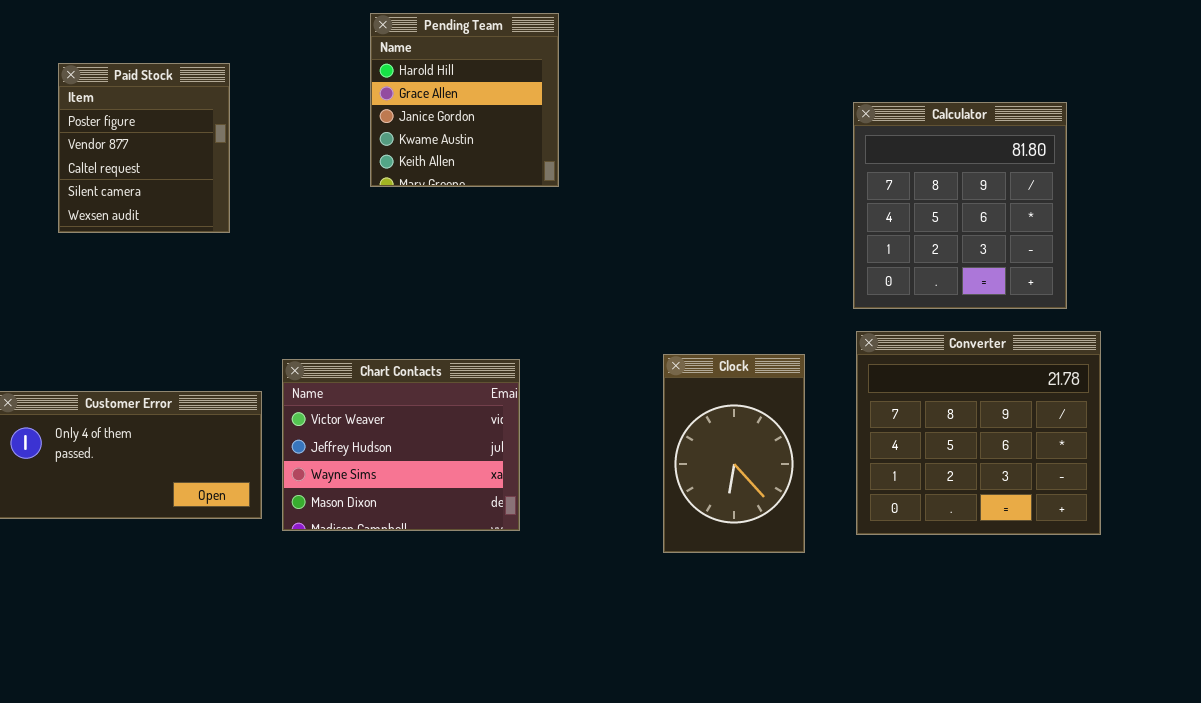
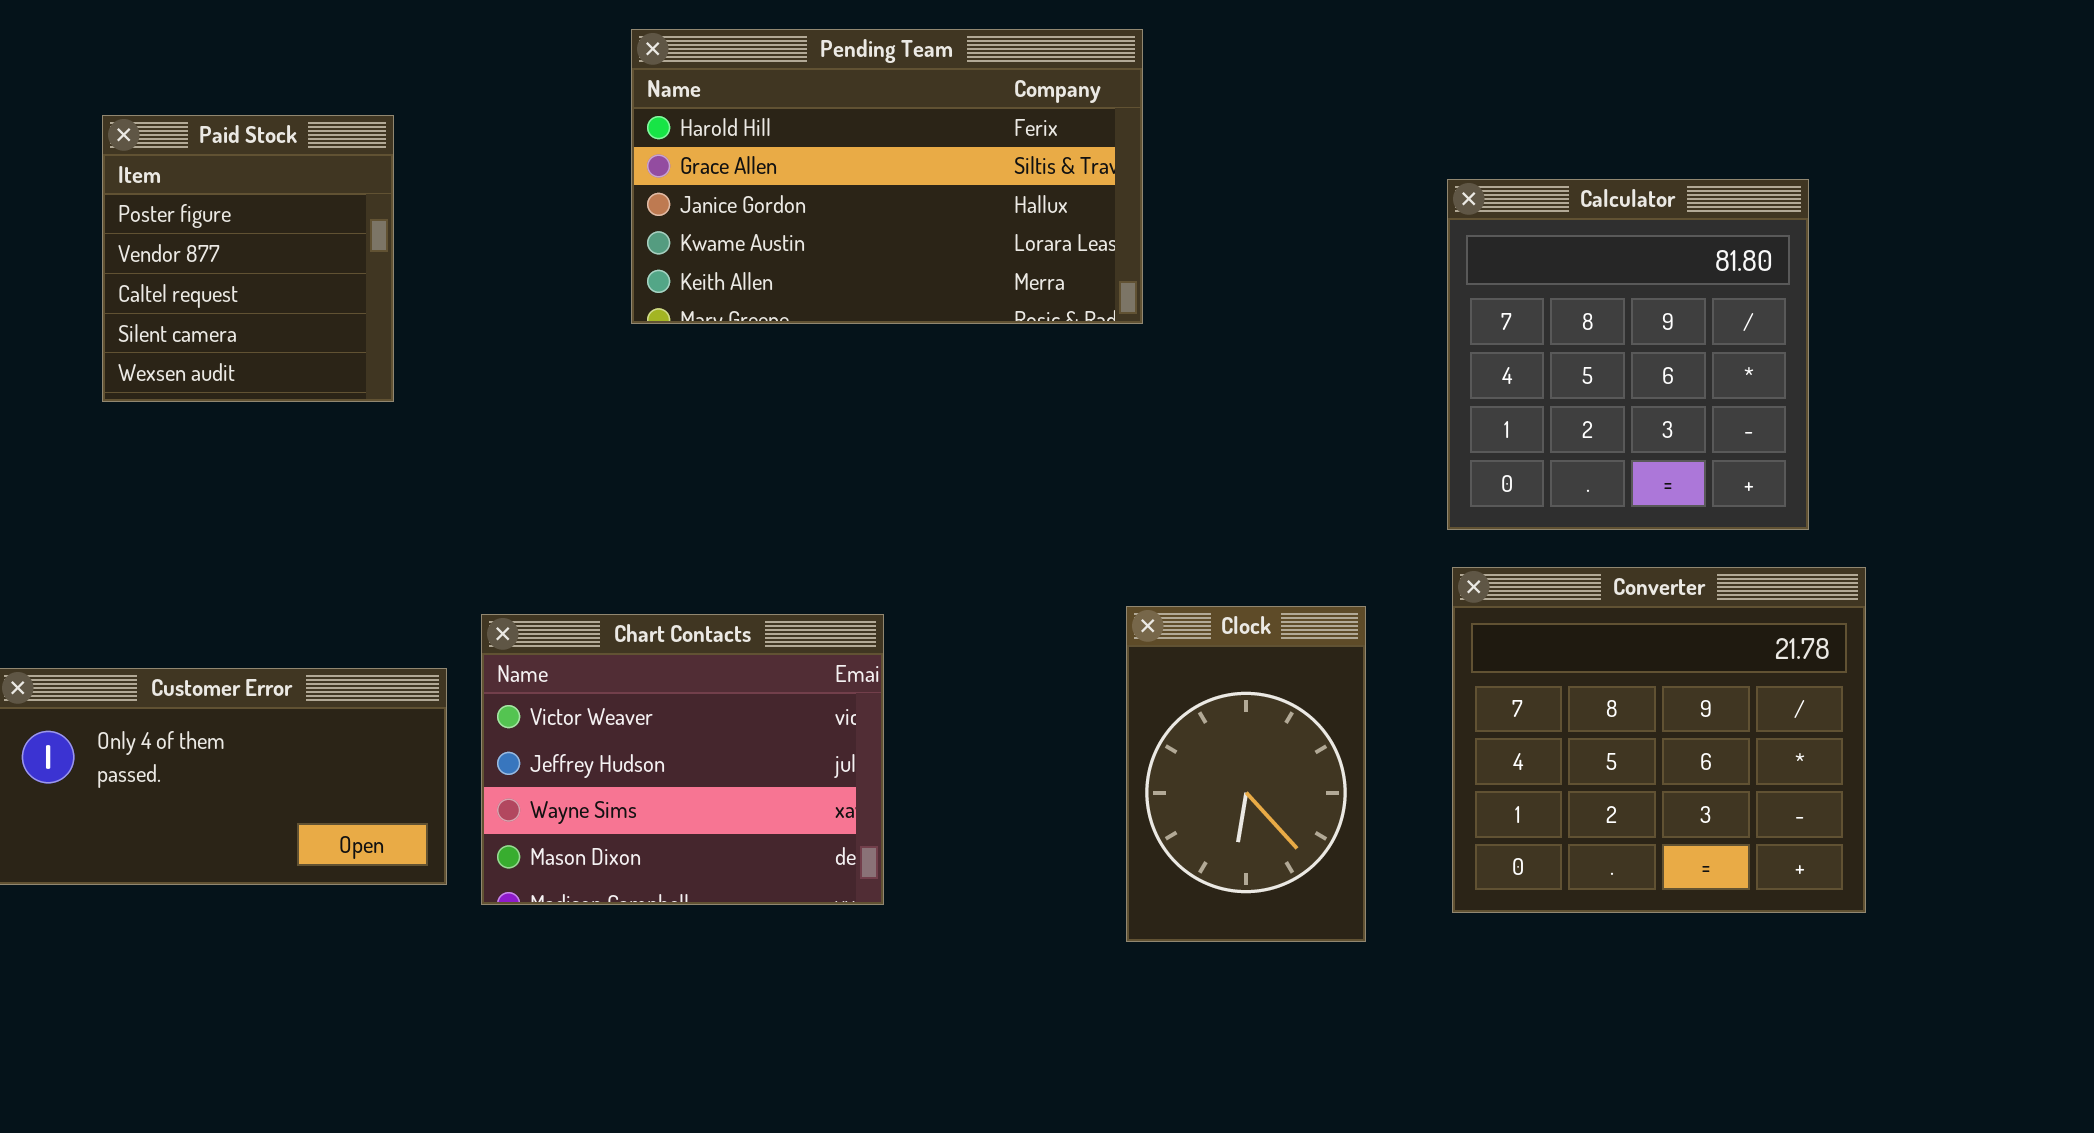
Pending Team: [370,13,559,187] -> [631,29,1143,324], resized

